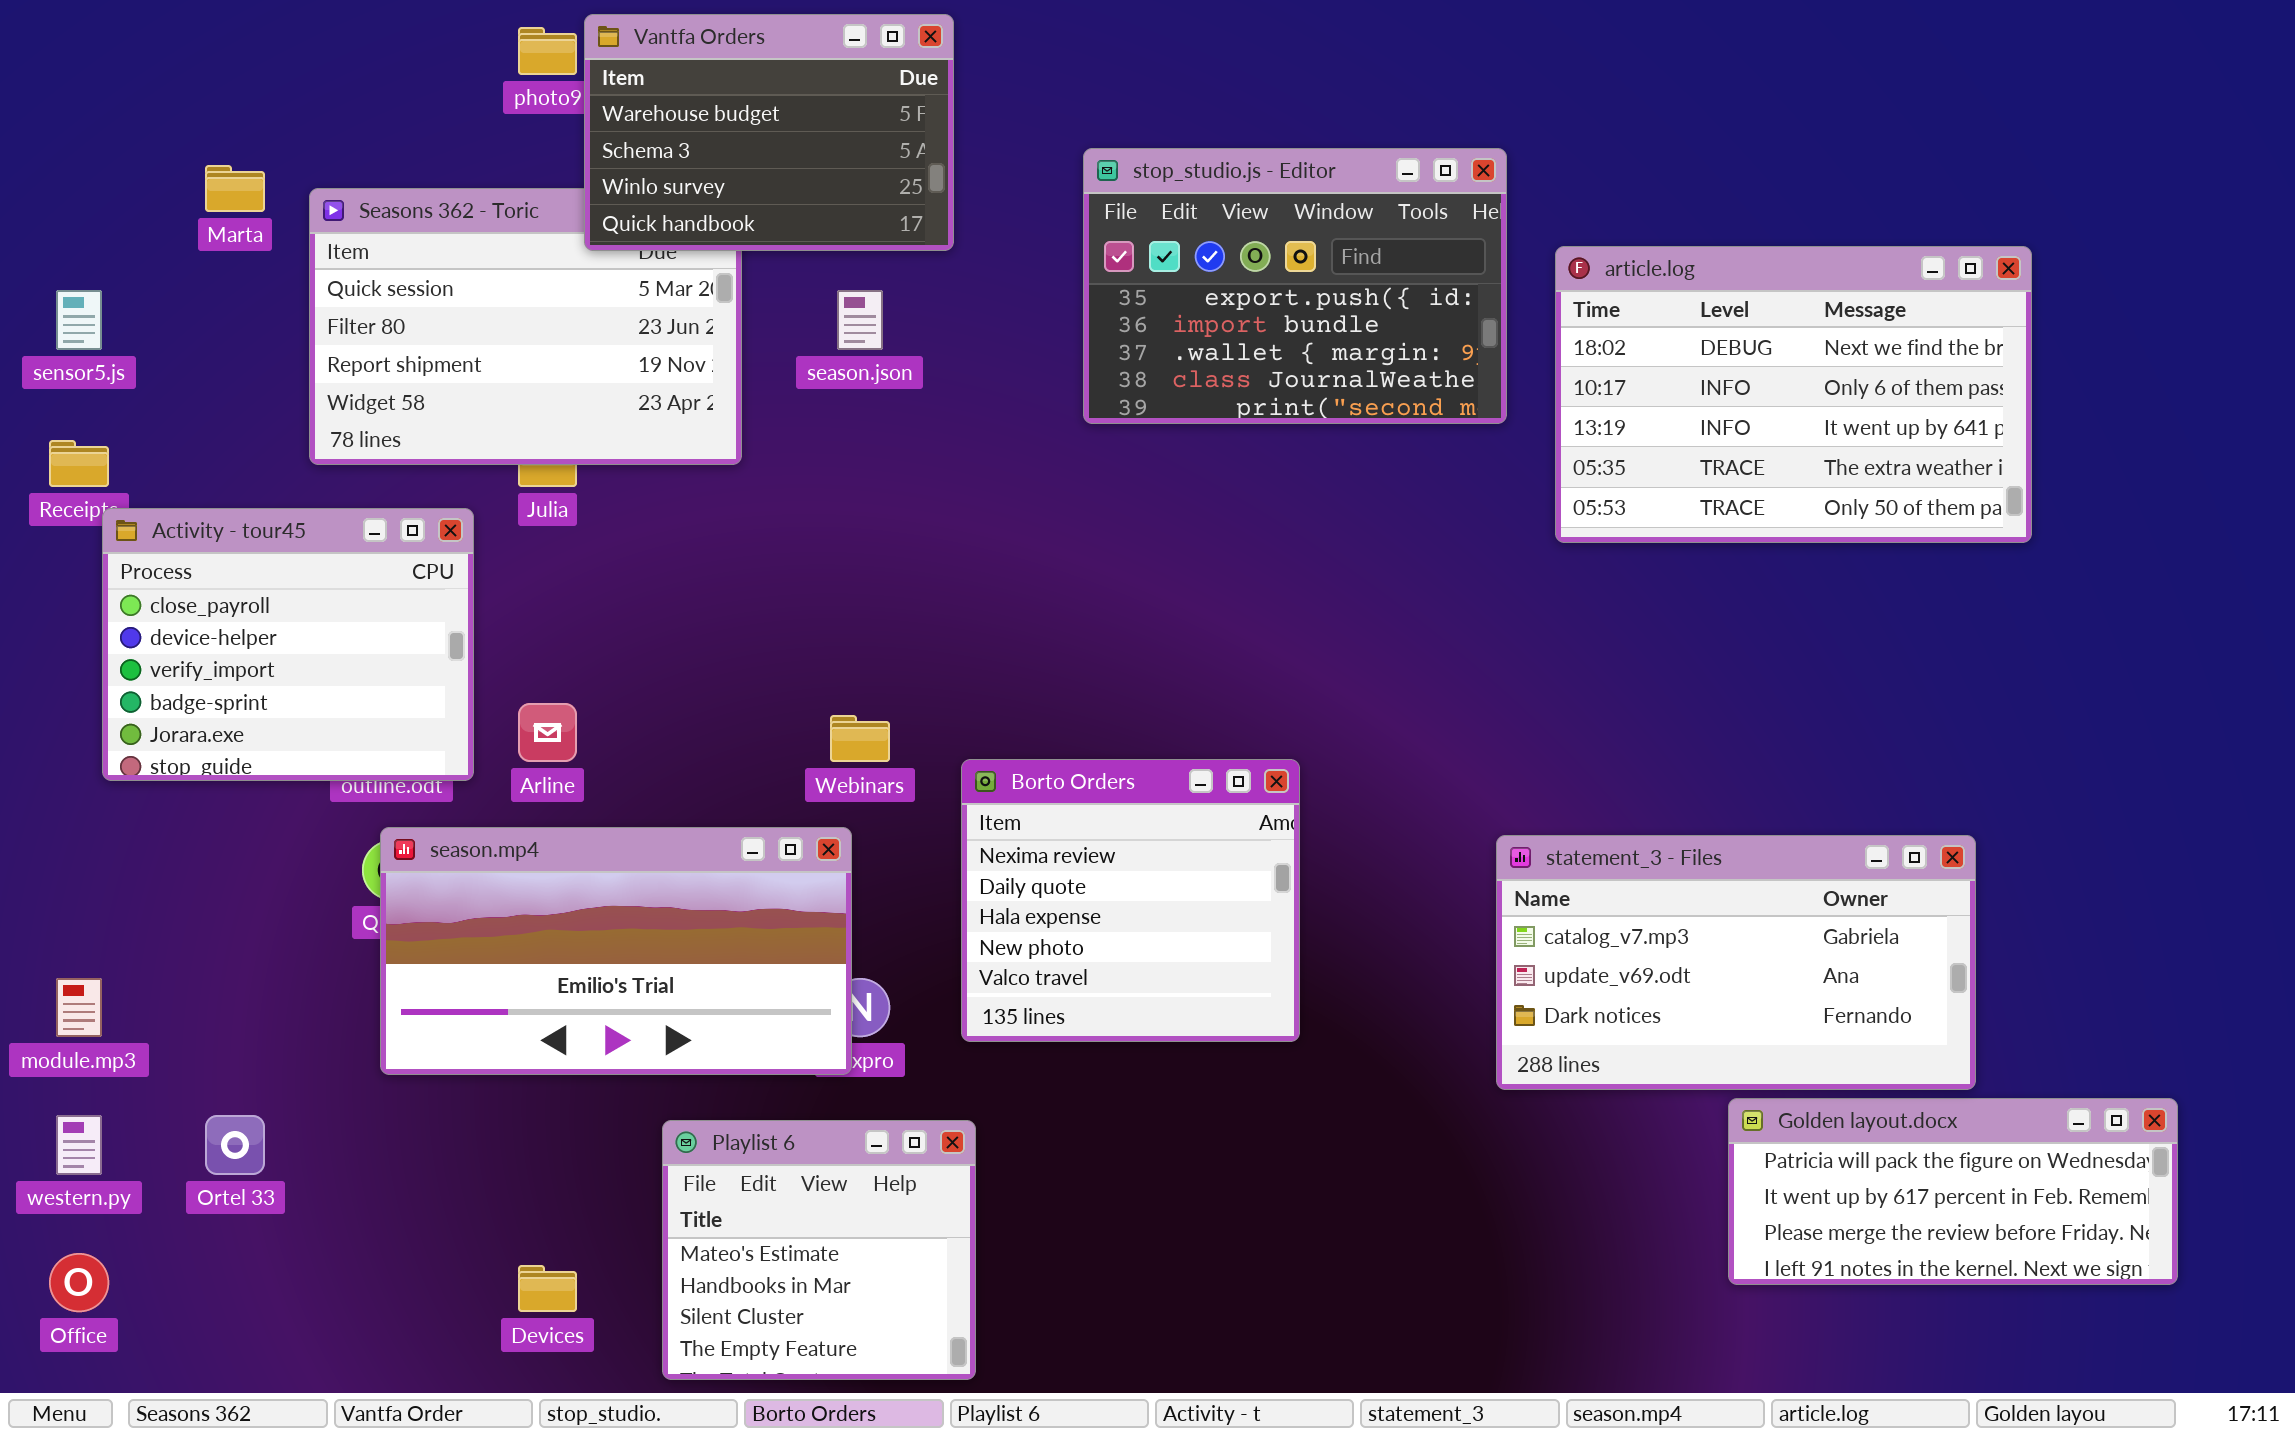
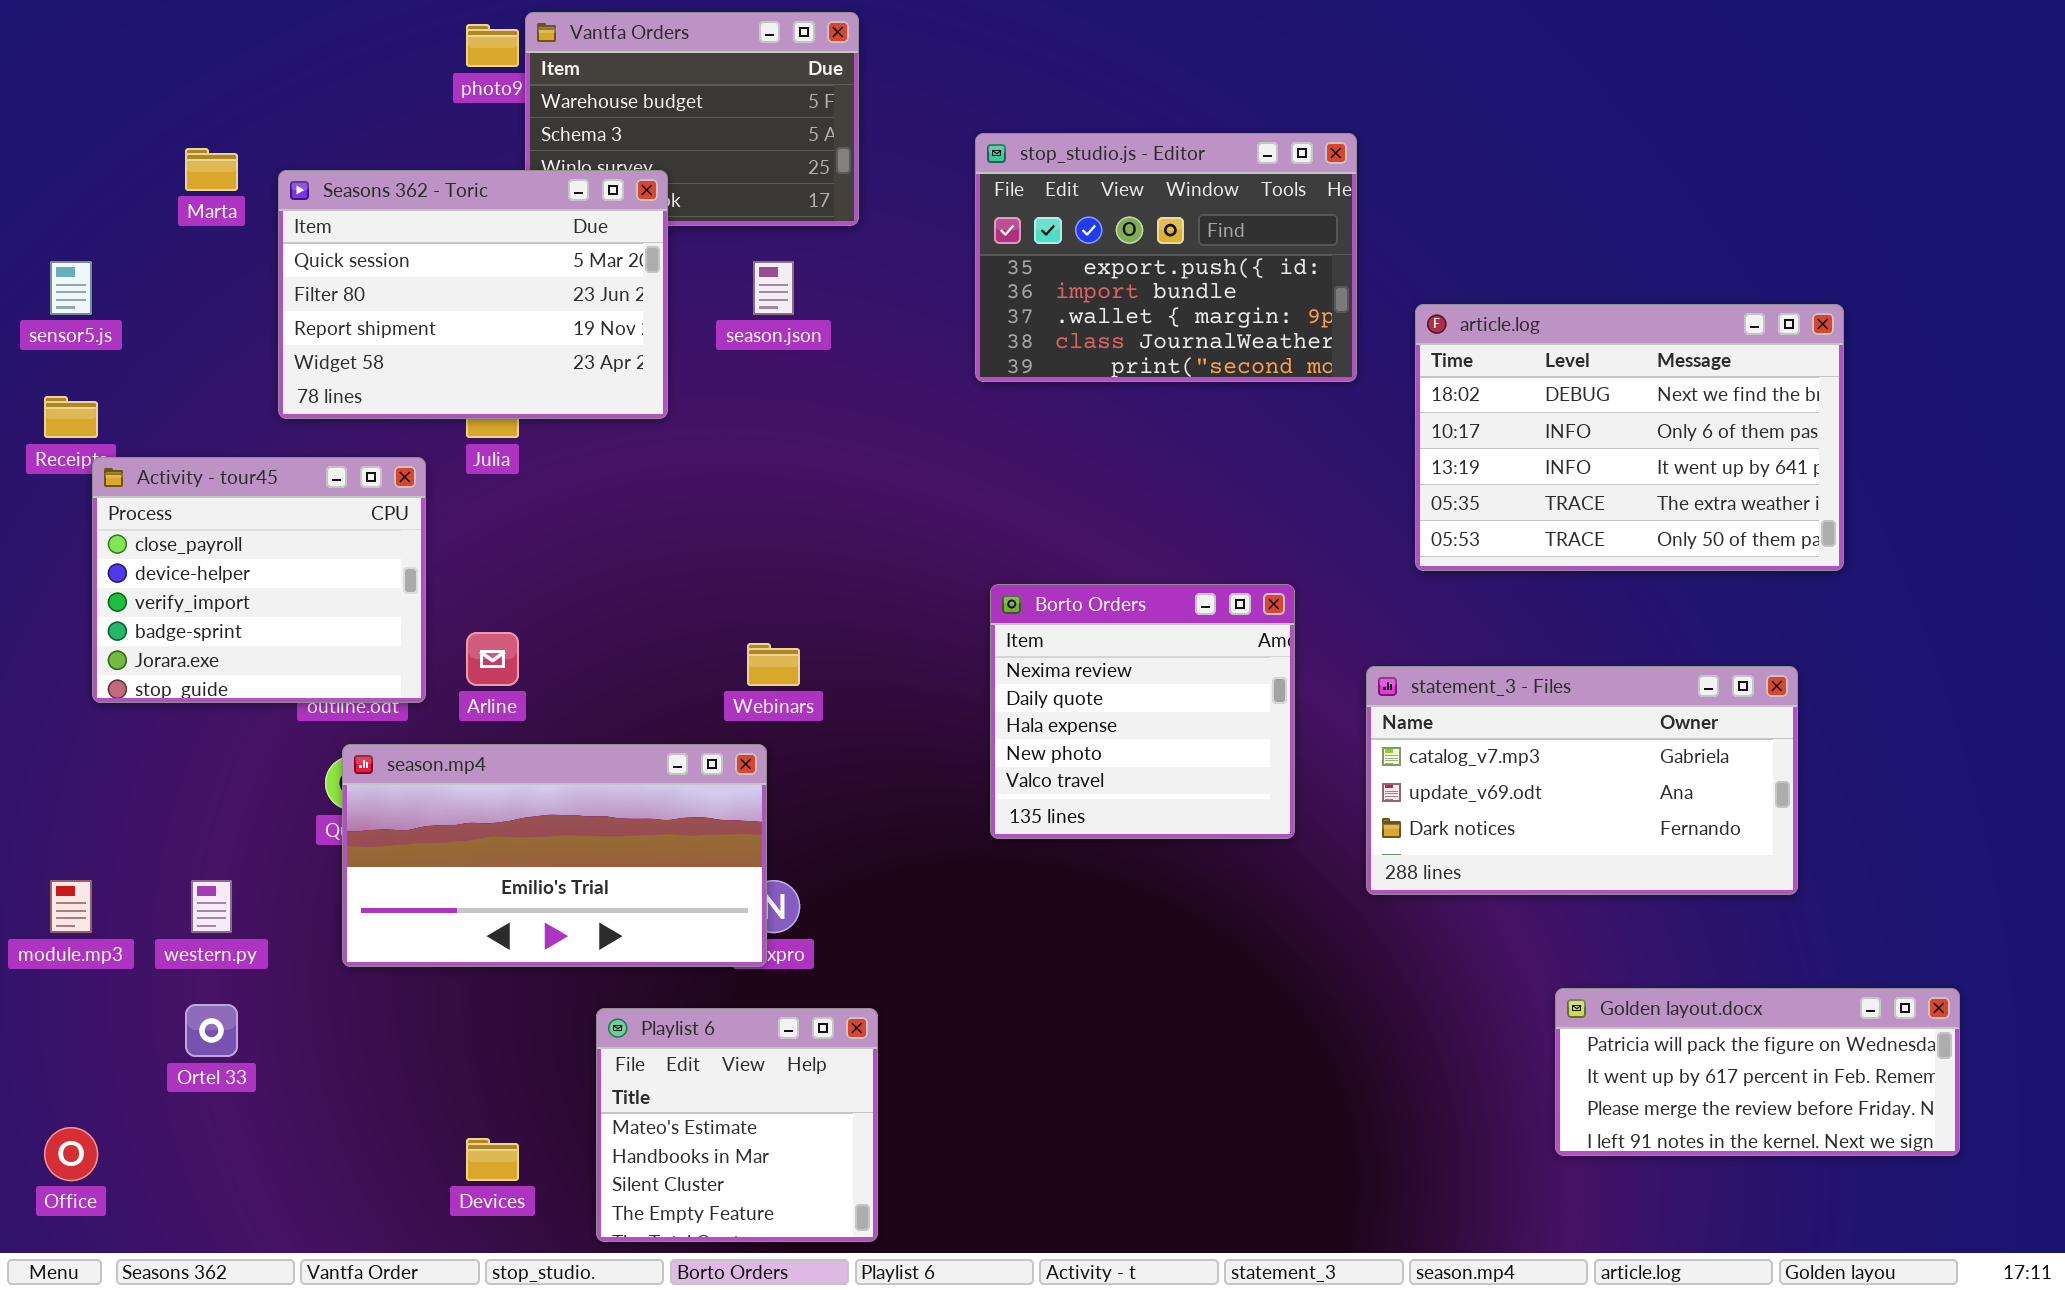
Seasons 362 - Toric: [309,188,742,465] -> [278,170,668,419], raised
article.log: [1555,246,2032,543] -> [1415,304,1844,571], moved
Borto Orders: [961,759,1300,1042] -> [990,584,1295,839], moved
statement_3 - Files: [1496,835,1976,1090] -> [1366,666,1798,895], moved
western.py: [56,1115,102,1175] -> [191,880,232,933], moved

